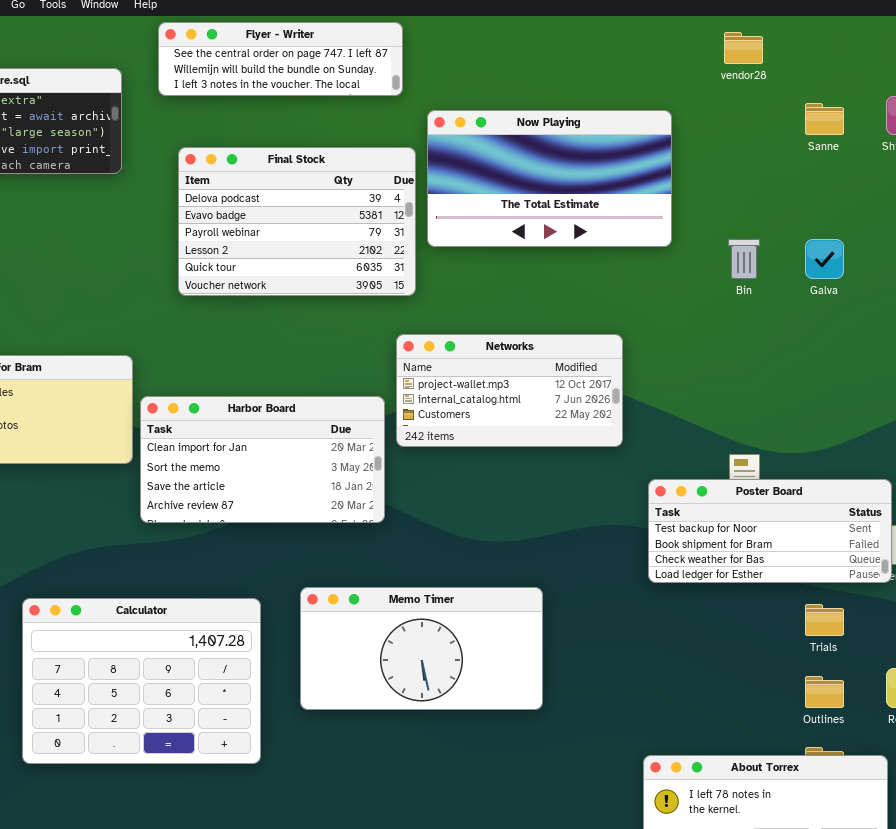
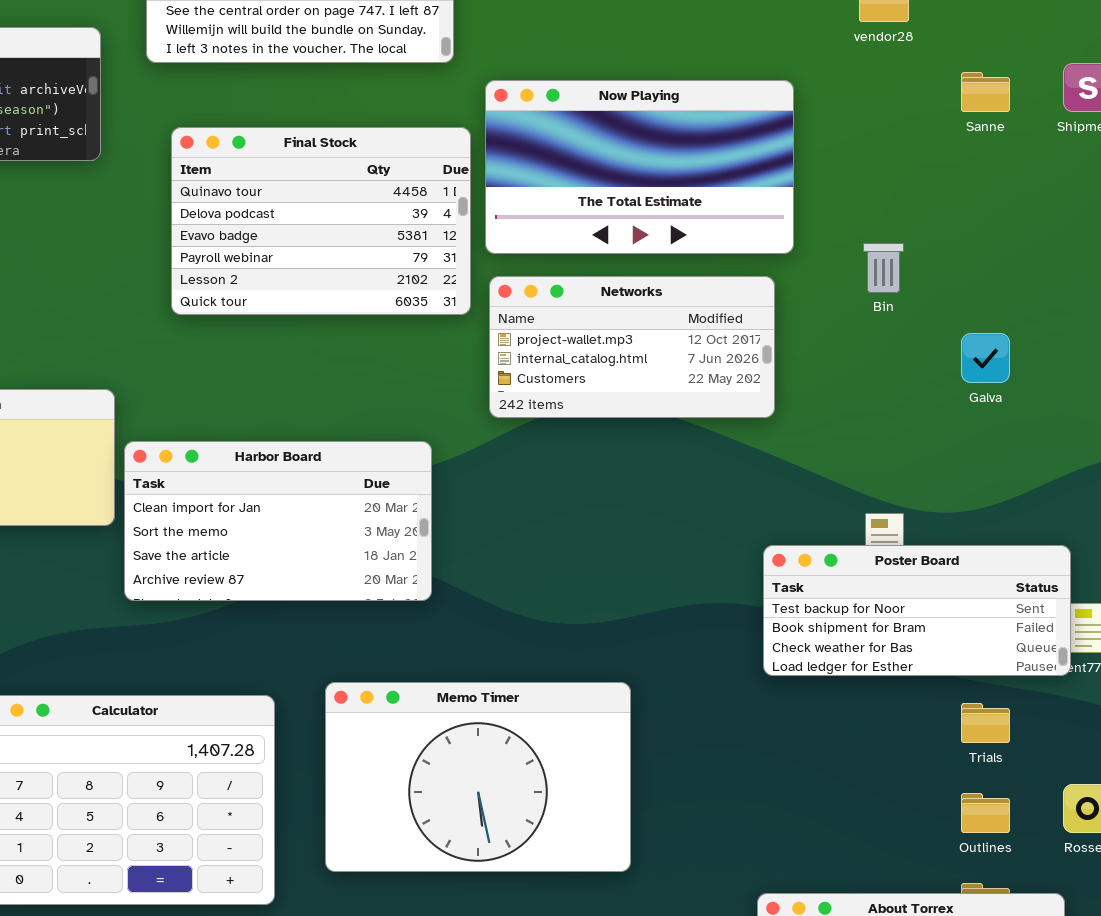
Final Stock: [178,147,416,296] -> [171,127,471,315], scrolled up 1 row
Galva: [805,239,844,279] -> [961,333,1010,383], moved
Networks: [396,334,623,447] -> [489,276,775,418], moved
Memo Timer: [300,587,543,710] -> [325,682,631,872], resized

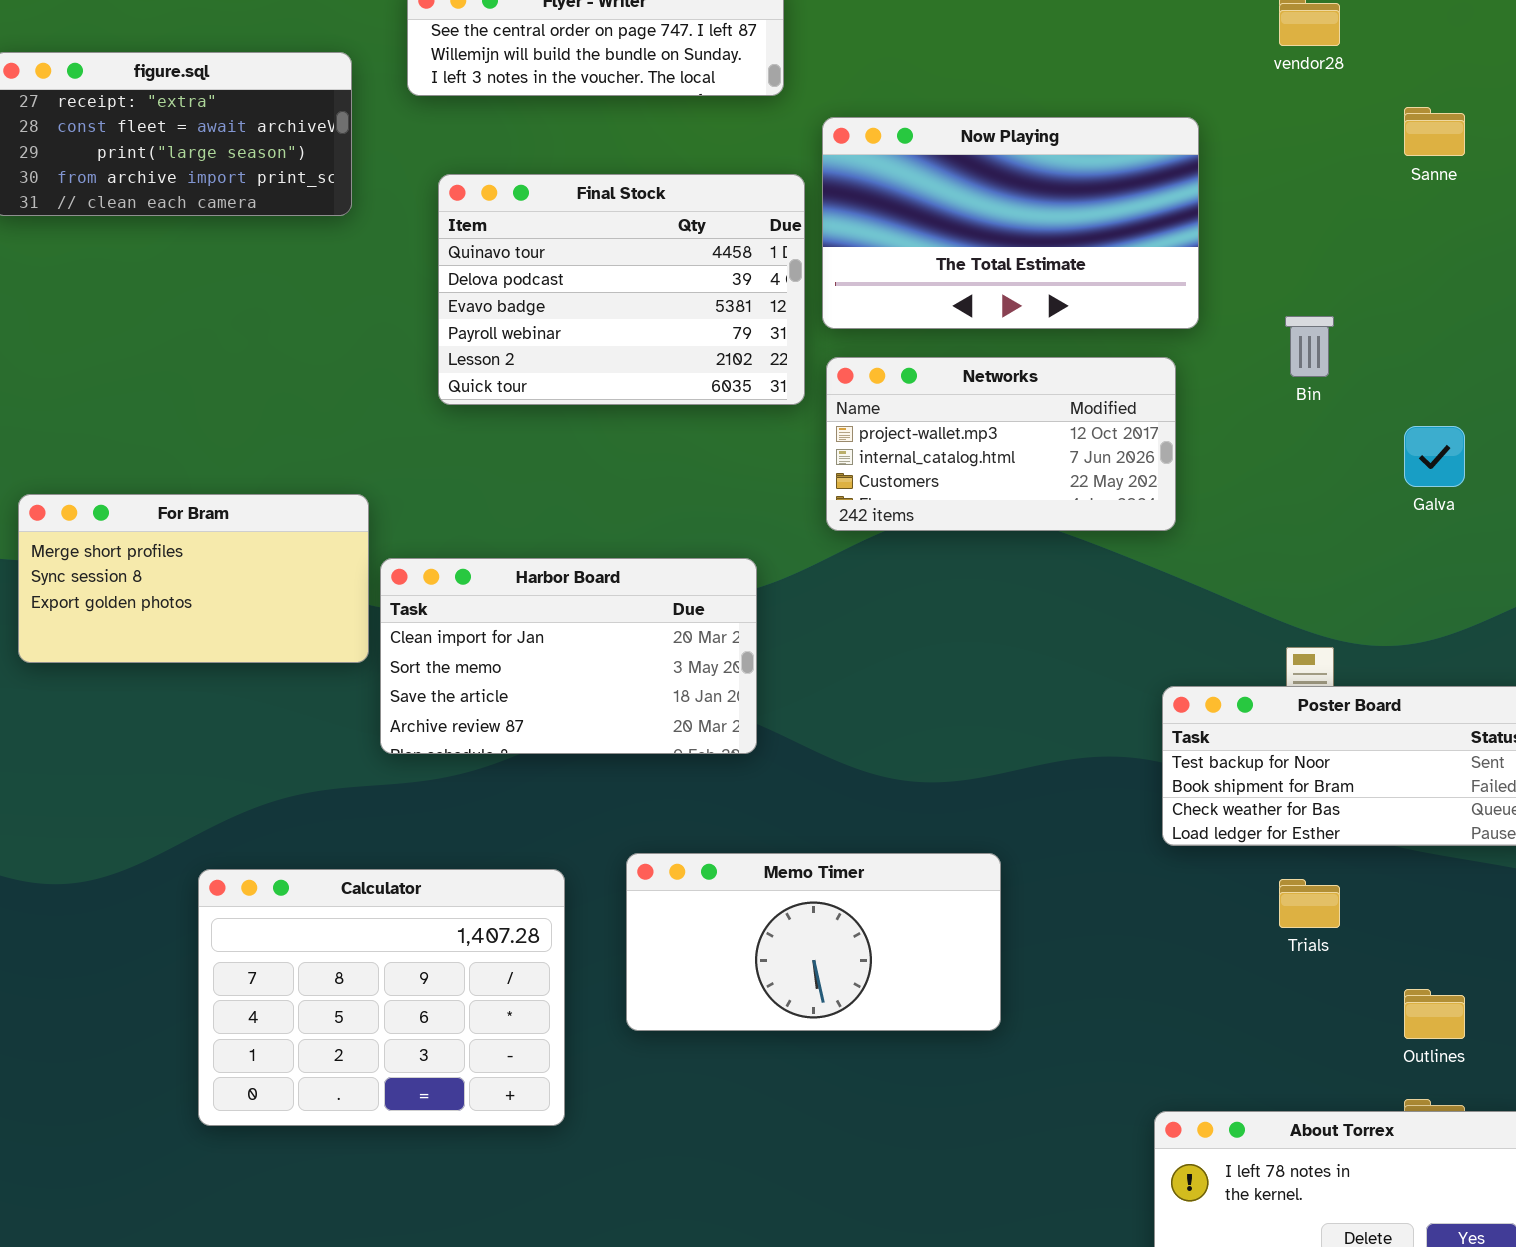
Memo Timer: [325,682,631,872] -> [626,853,1001,1031], resized
Trials: [961,703,1010,743] -> [1279,879,1340,928], moved

